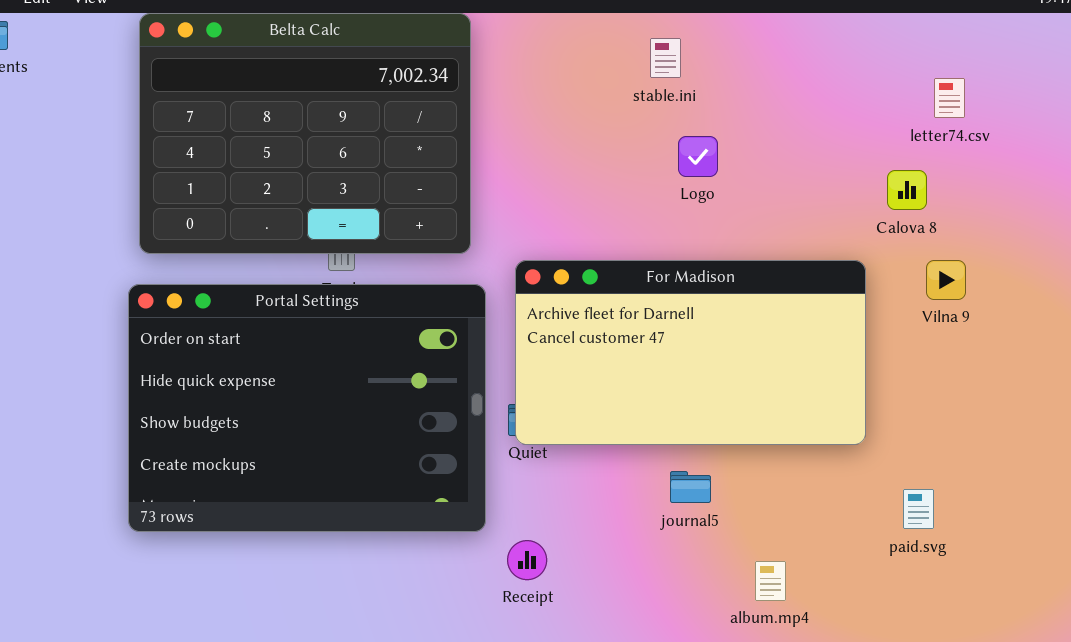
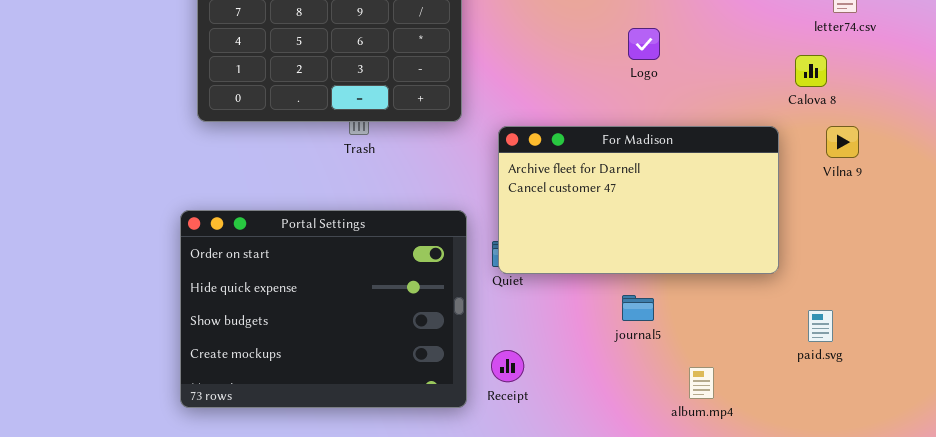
Portal Settings: [128,284,486,532] -> [180,210,467,408], moved

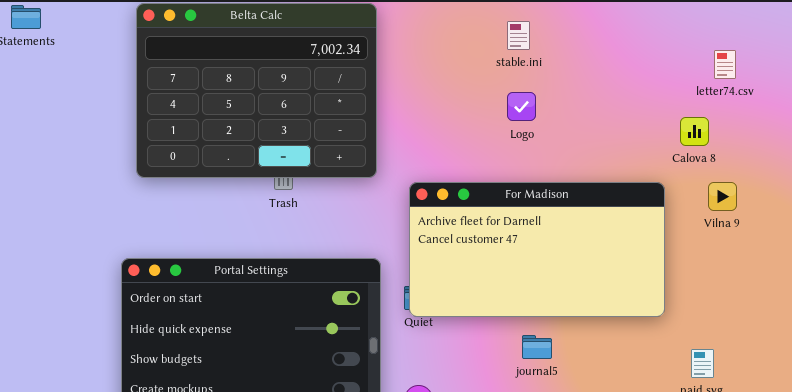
Logo: [628,28,660,60] -> [507,92,536,121], moved

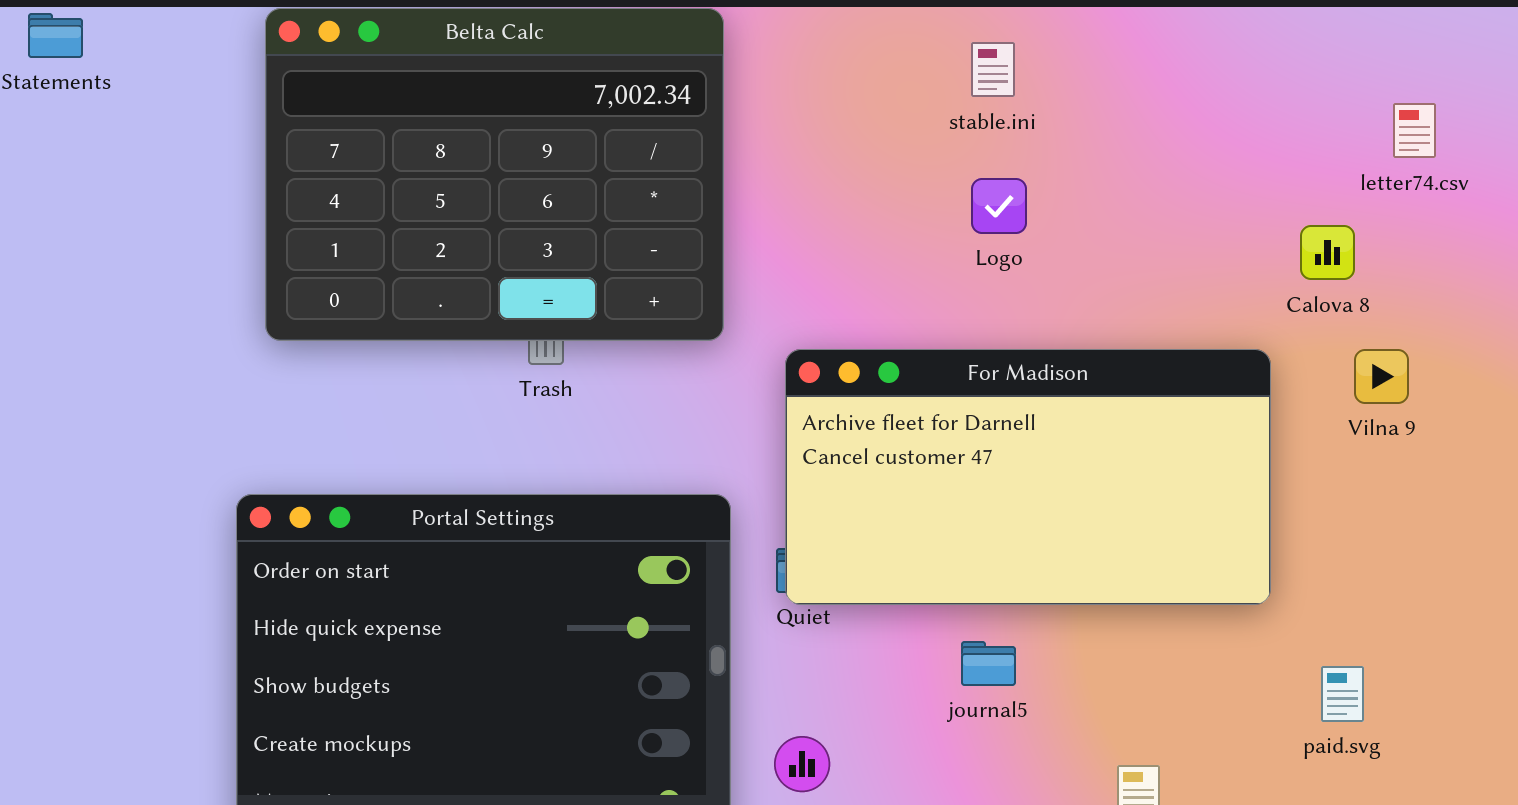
letter74.csv: [714,50,736,79] -> [1393,103,1436,158], moved
journal5: [522,335,552,359] -> [961,641,1016,686], moved

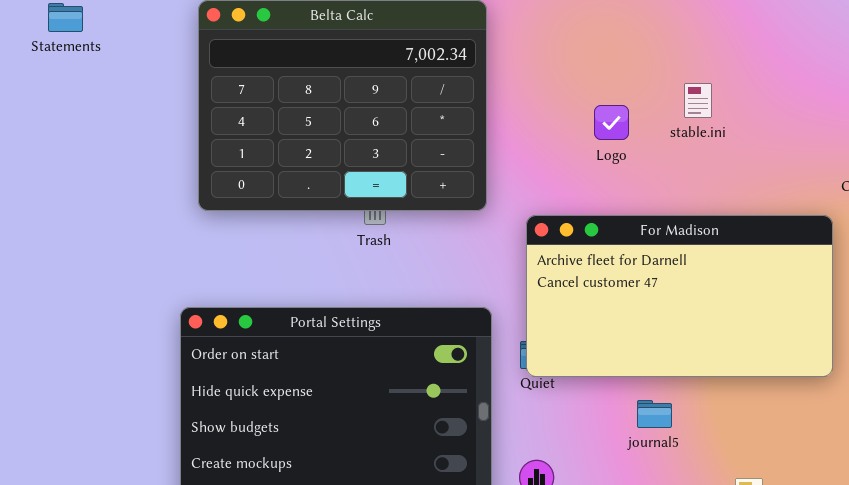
stable.ini: [971,42,1015,97] -> [684,83,712,118], moved
Logo: [971,178,1027,234] -> [594,105,629,140], moved

